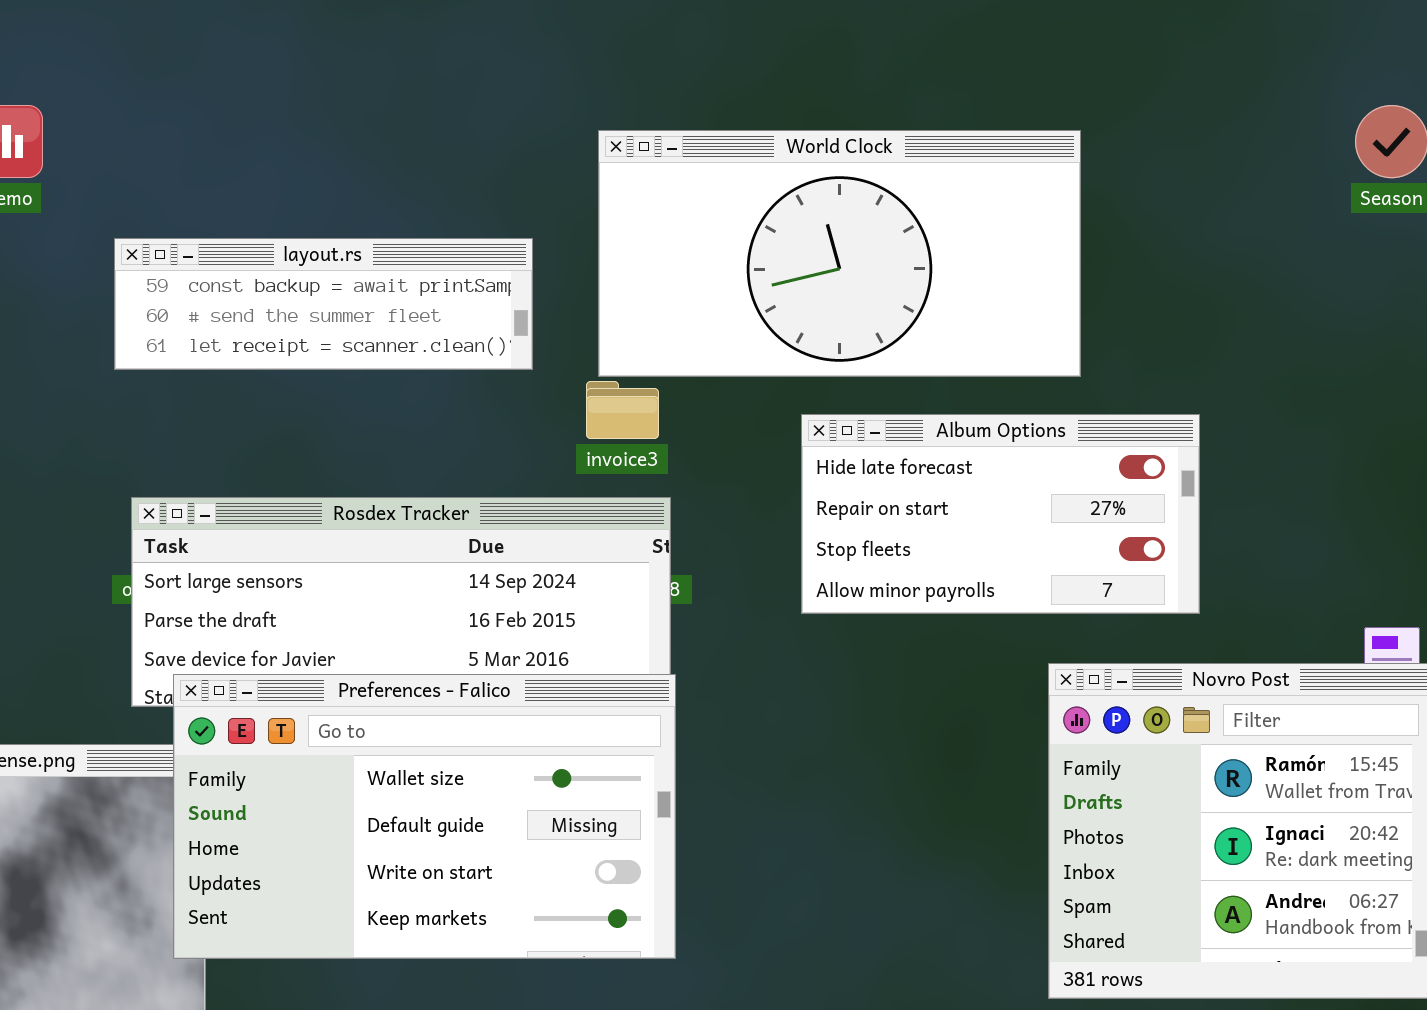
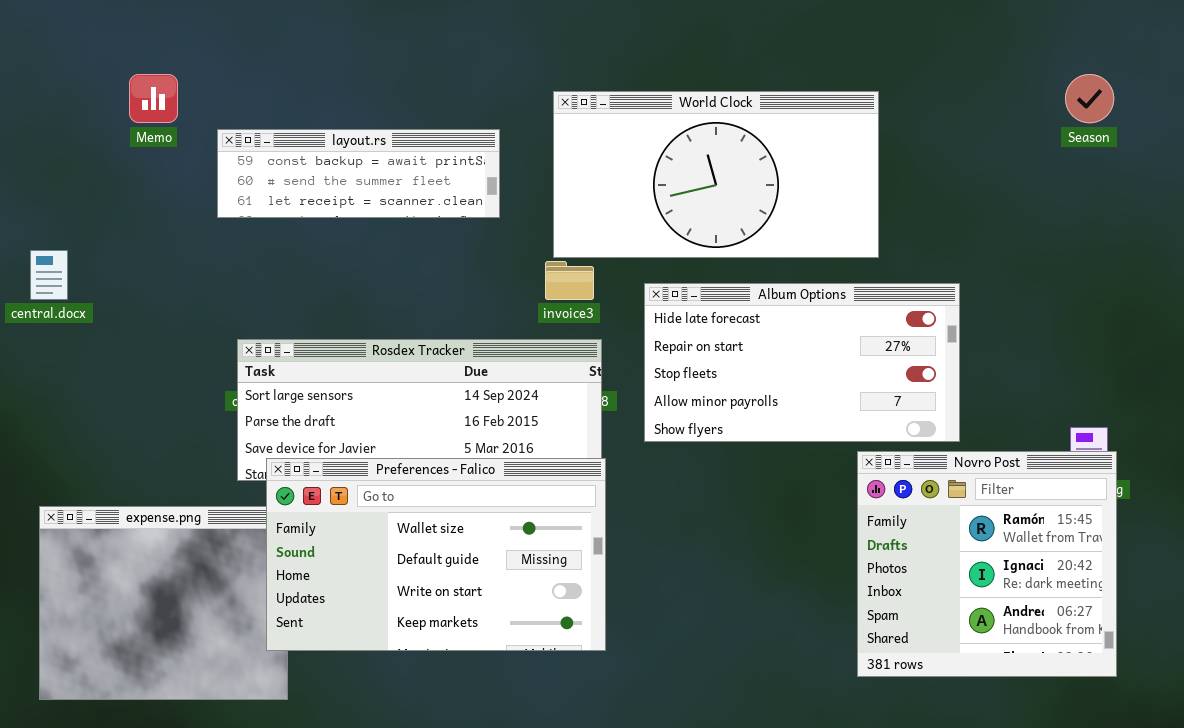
layout.rs: [114,238,533,370] -> [217,129,500,218], moved
Album Options: [801,414,1200,614] -> [644,283,960,442], resized

